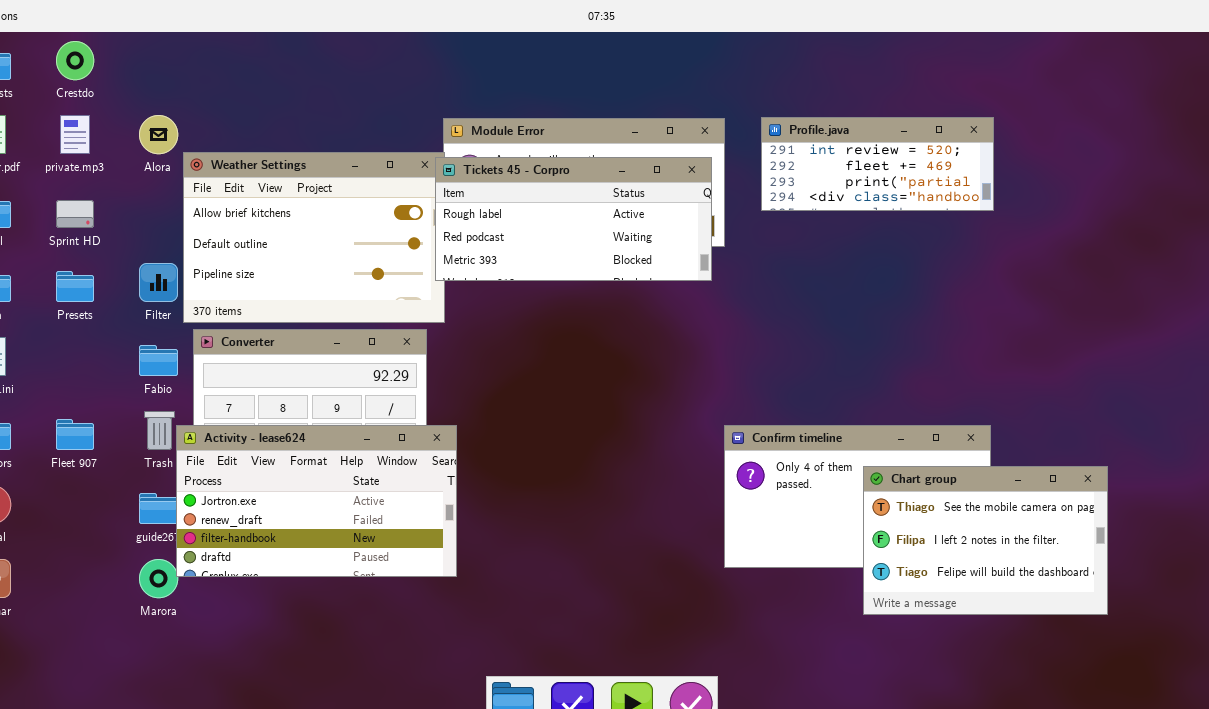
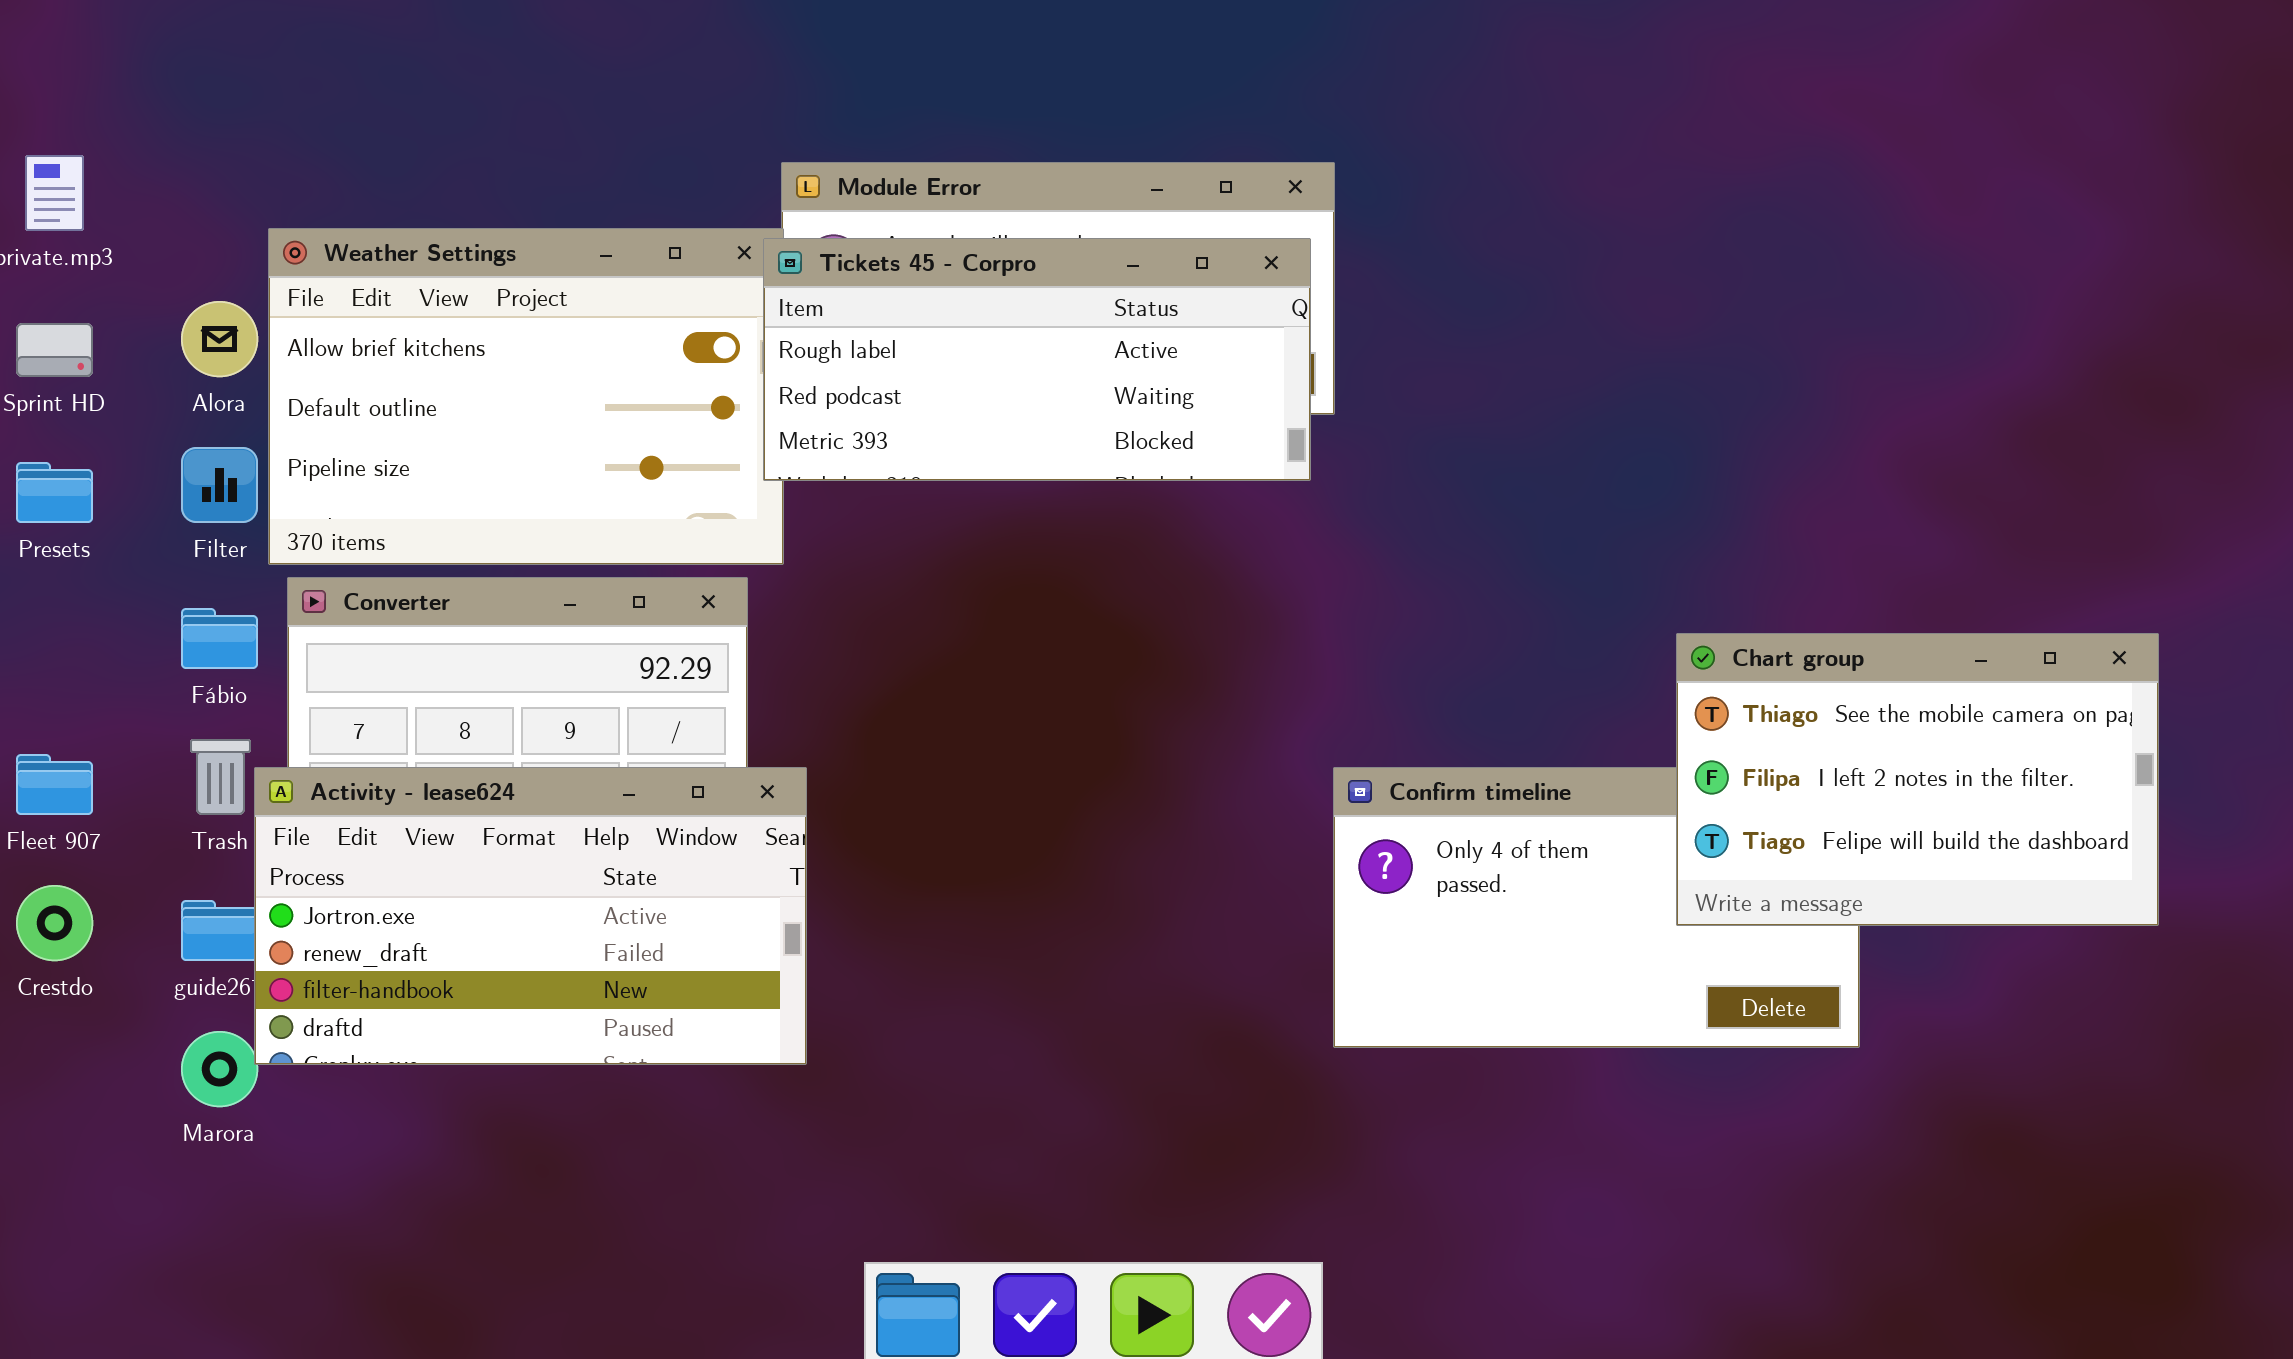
Crestdo: [56,41,94,80] -> [16,885,93,961], moved
Alora: [139,115,178,154] -> [181,301,258,377], moved
Profile.java: [761,117,994,211] -> none, closed
Chart group: [863,466,1108,615] -> [1676,633,2159,926], moved

